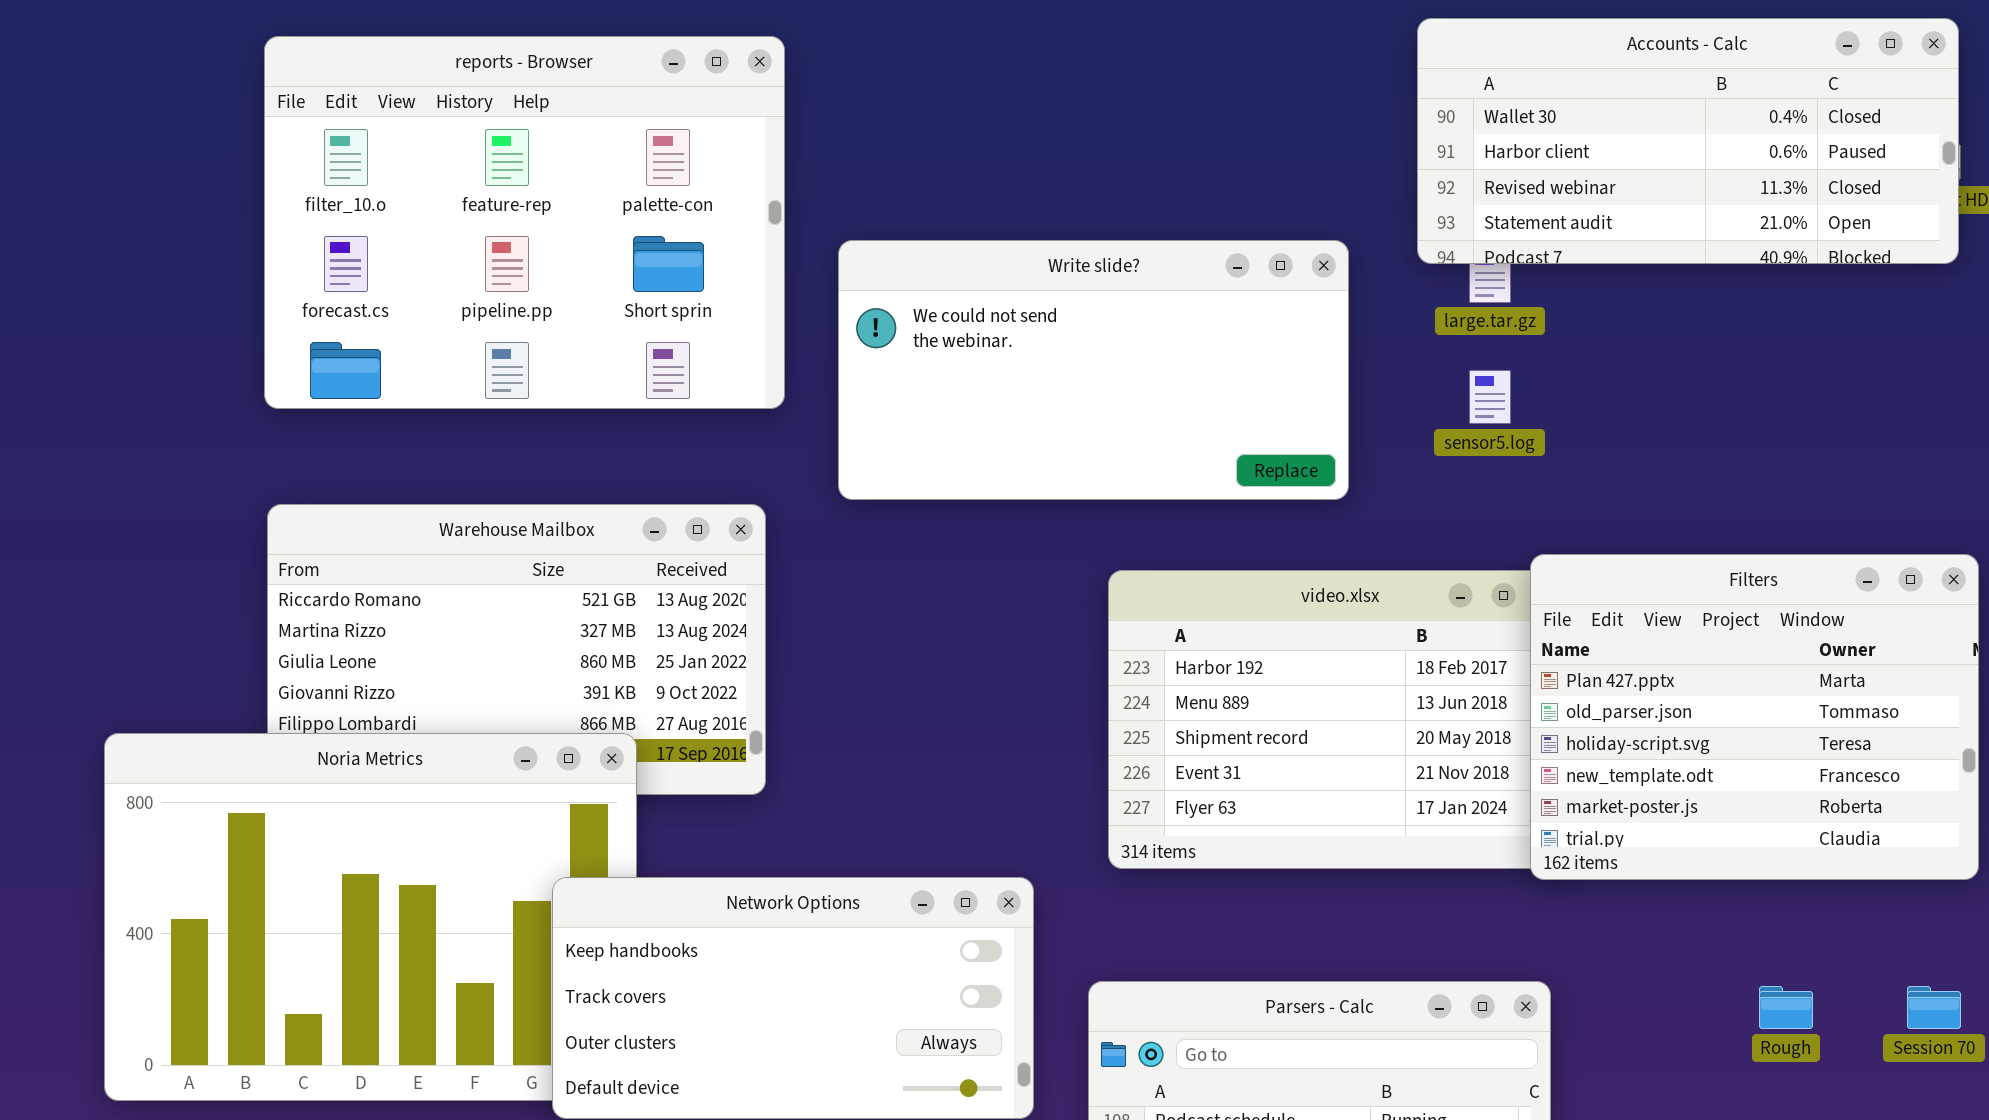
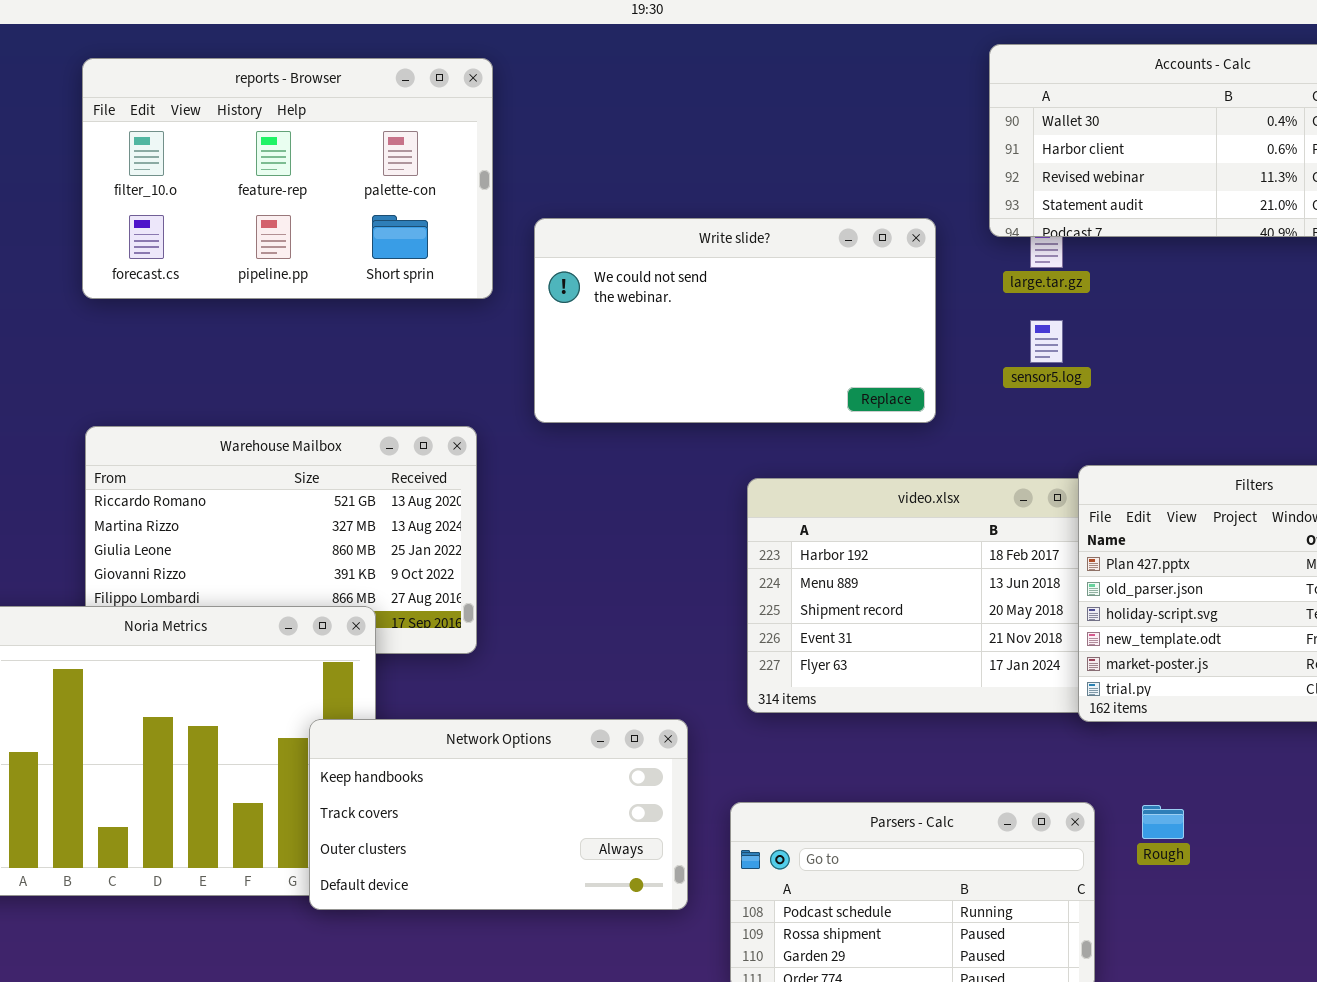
reports - Browser: [264,36,785,409] -> [82,58,493,299], resized
Rough: [1759,986,1813,1029] -> [1142,805,1184,839], moved

